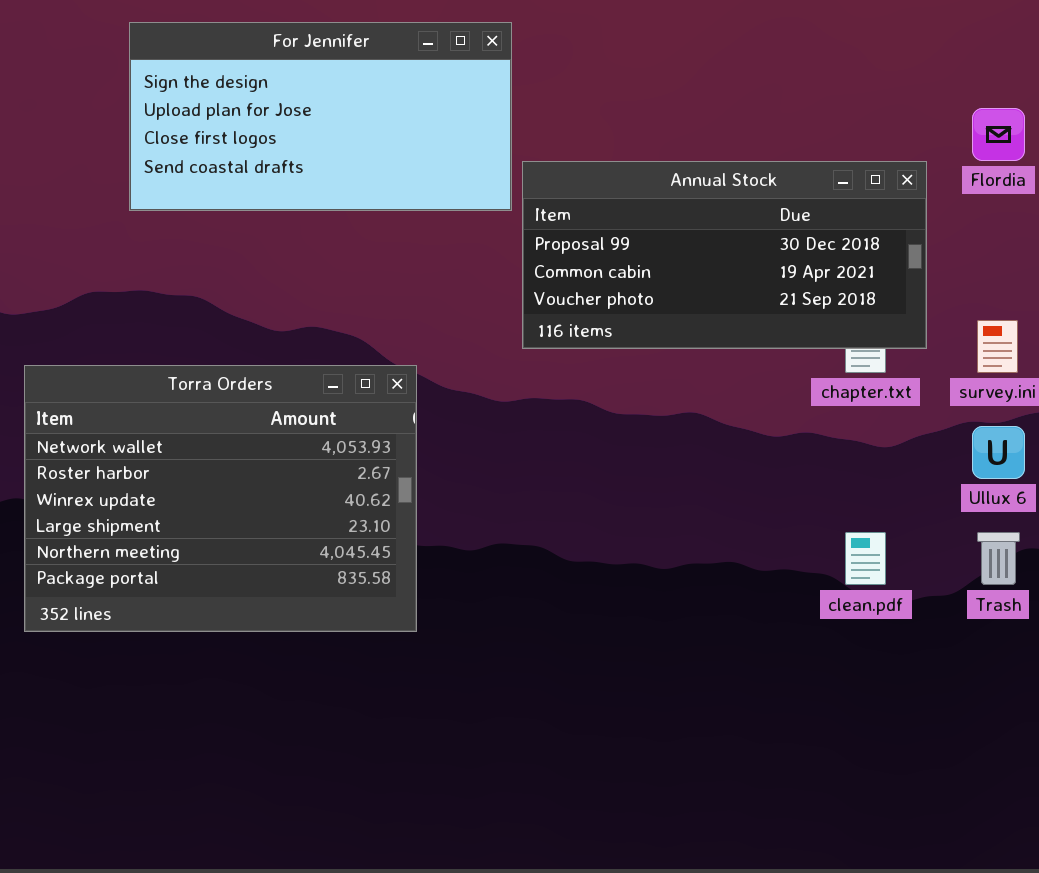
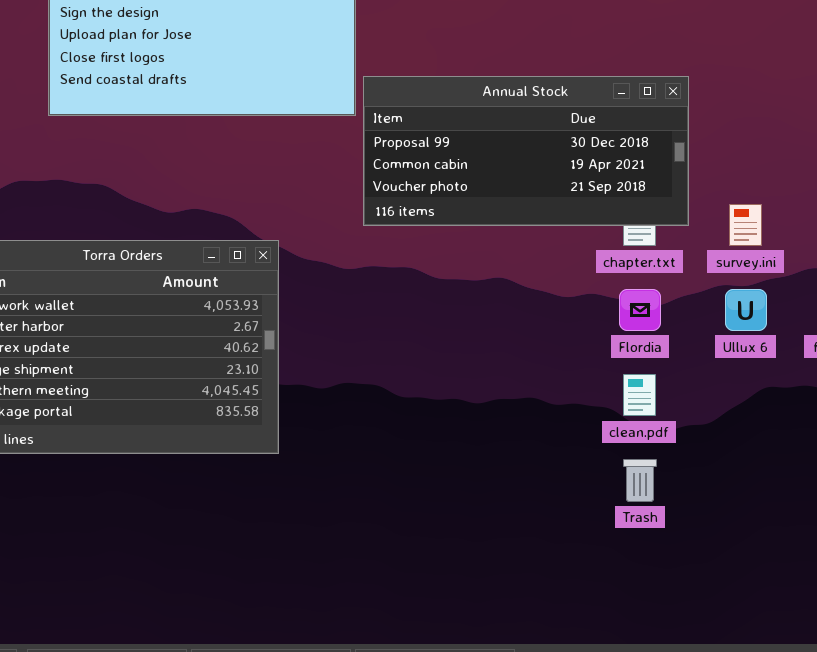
Flordia: [972,108,1025,161] -> [619,289,661,331], moved
Trash: [977,532,1020,585] -> [623,459,657,502], moved

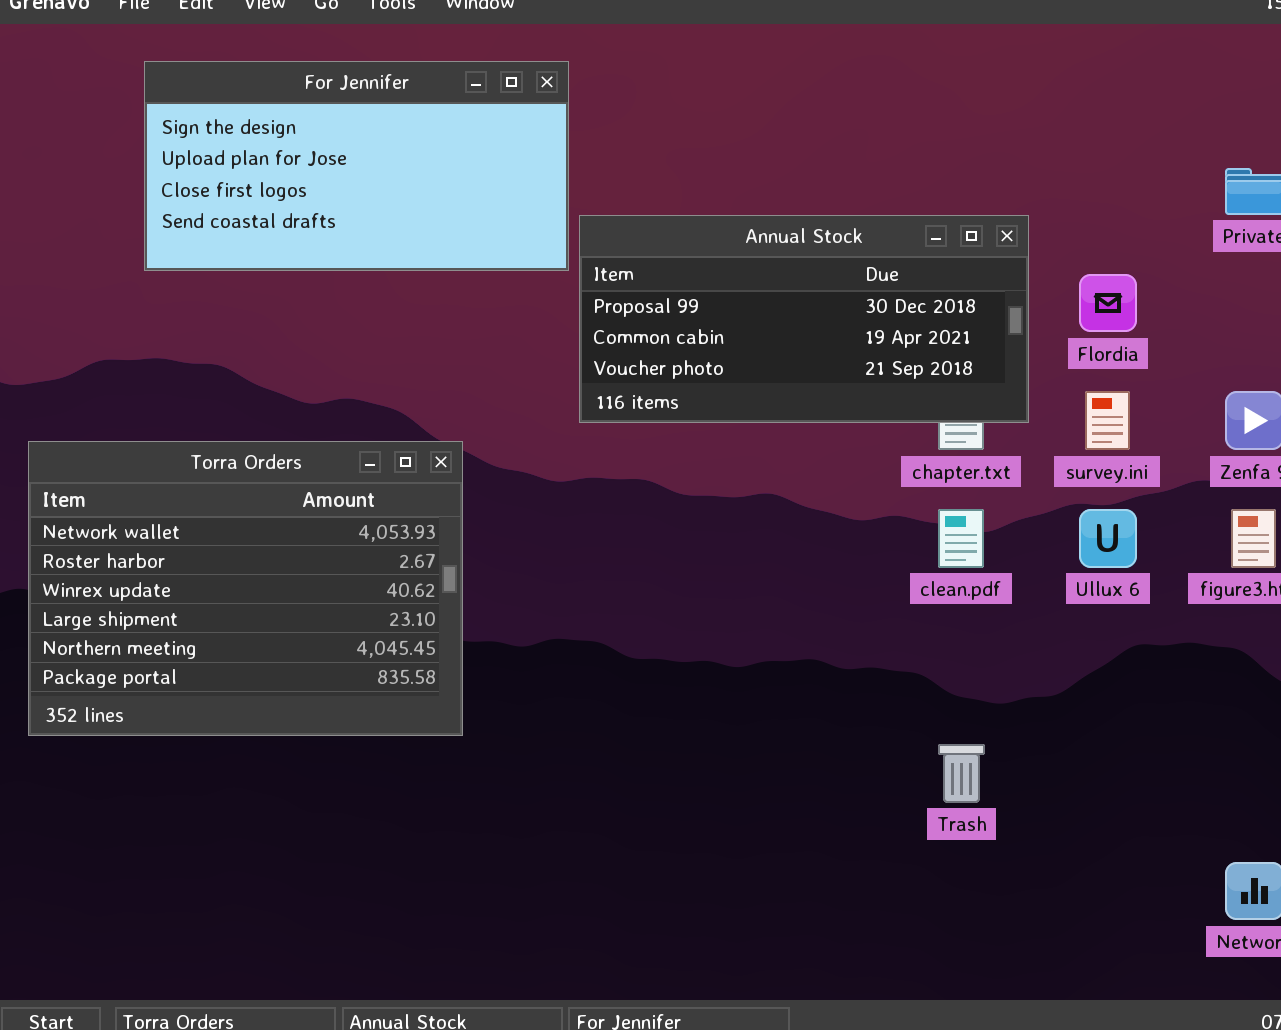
Flordia: [619,289,661,331] -> [1079,274,1137,332], moved
clean.pdf: [623,374,656,416] -> [938,509,984,568], moved

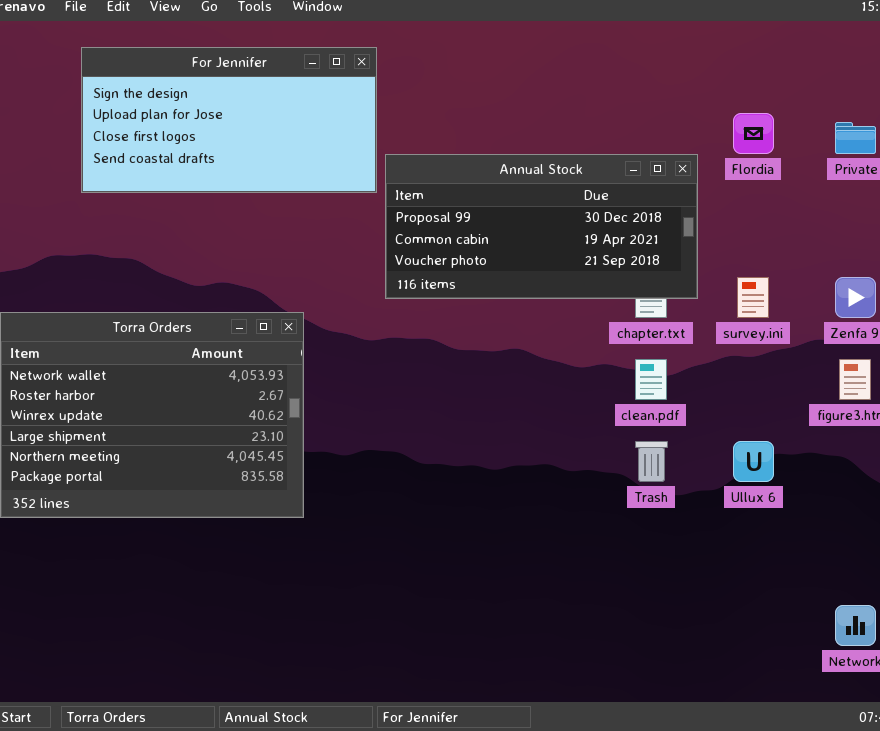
Flordia: [1079,274,1137,332] -> [733,113,774,154], moved
Ullux 6: [1079,509,1137,568] -> [733,441,774,482], moved
Trash: [938,744,985,803] -> [635,441,668,482], moved

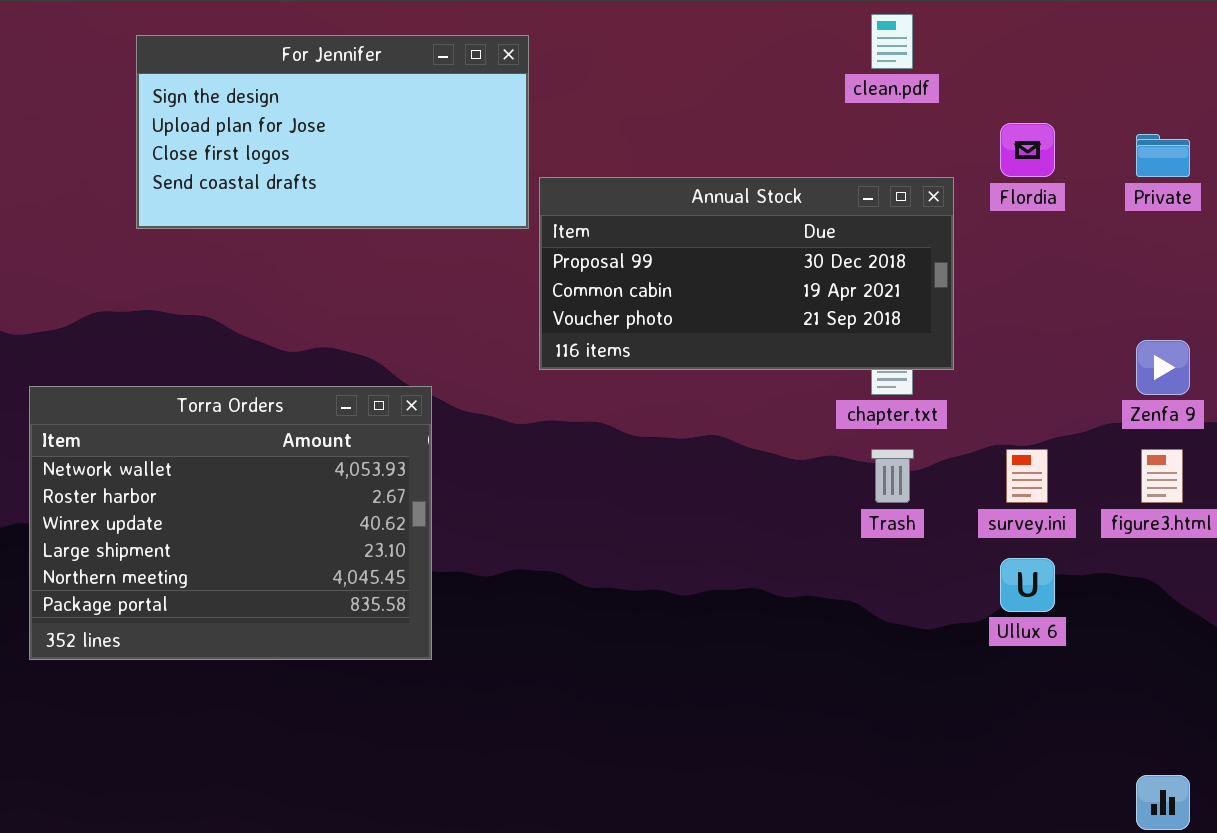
survey.ini: [737,277,769,318] -> [1006,449,1048,503], moved
clean.pdf: [635,359,667,400] -> [871,14,913,69], moved
Trash: [635,441,668,482] -> [871,449,914,503], moved

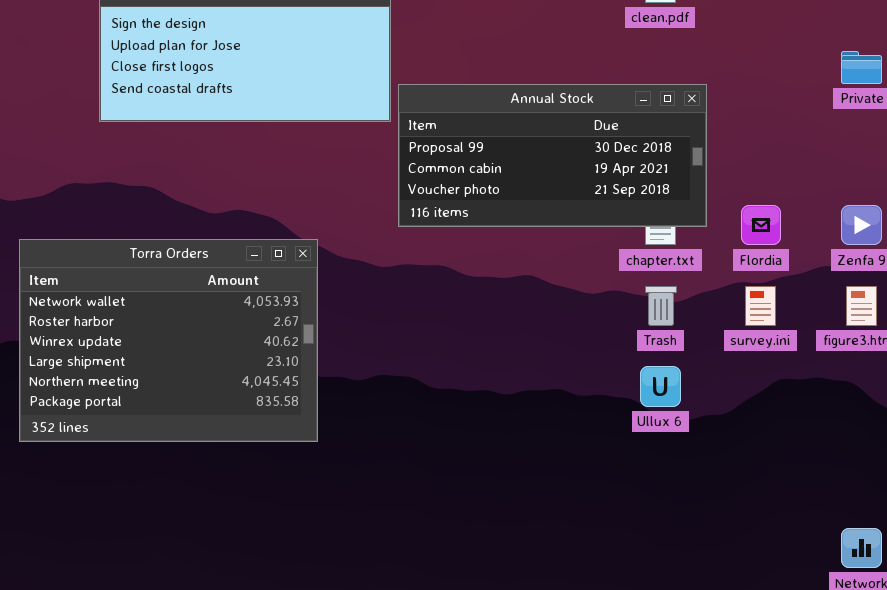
Flordia: [1000,123,1055,177] -> [741,205,781,245], moved
Ullux 6: [1000,558,1055,612] -> [640,366,681,407], moved

